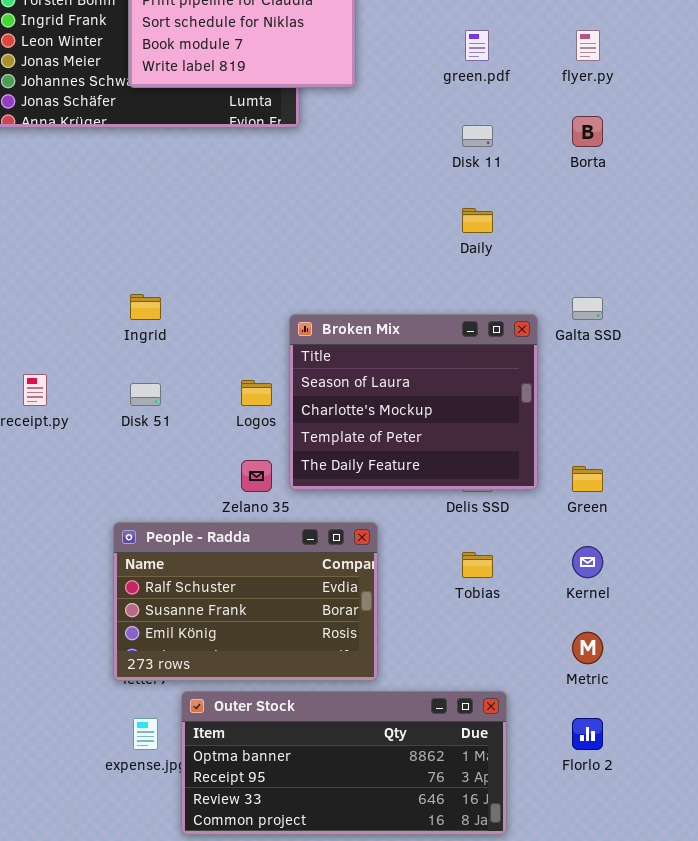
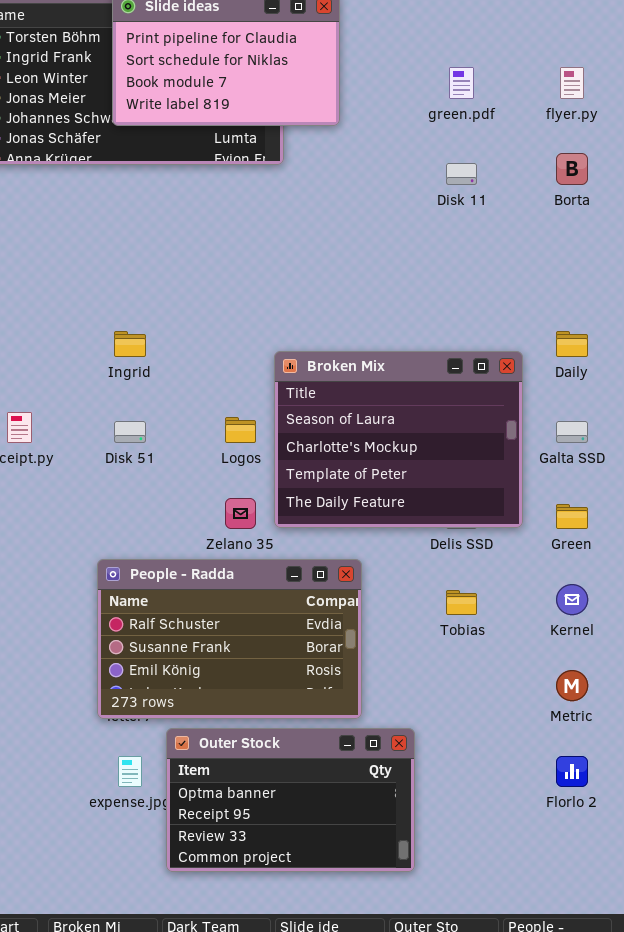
Daily: [462,208,493,233] -> [556,331,588,357], moved
Galta SSD: [572,297,603,320] -> [556,421,588,443], moved
Outer Stock: [181,691,507,835] -> [166,728,415,872], resized

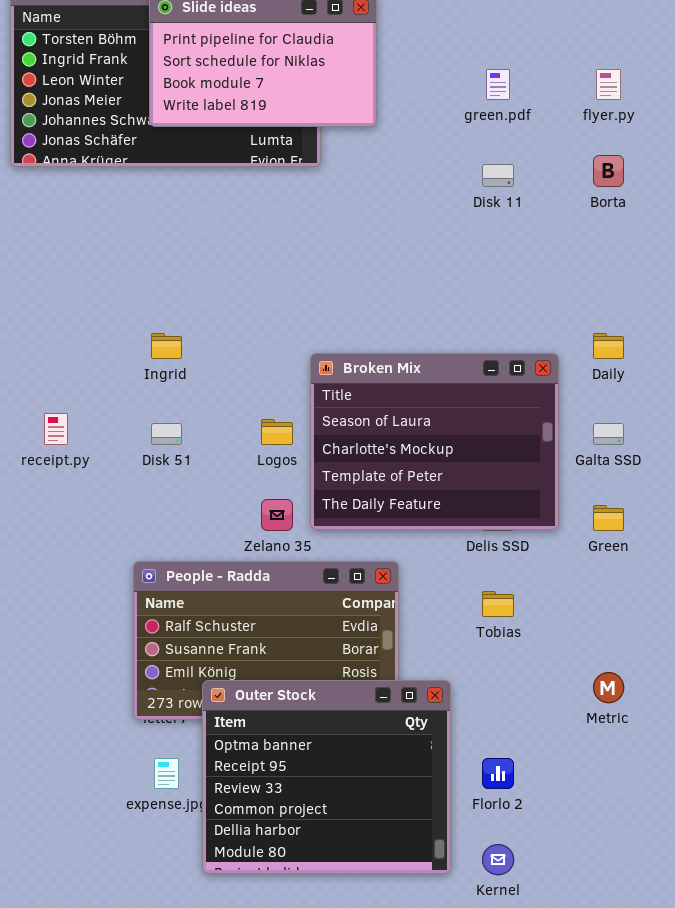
Kernel: [556,584,588,615] -> [482,844,514,875], moved
Outer Stock: [166,728,415,872] -> [202,680,451,874], resized
Florlo 2: [556,756,588,787] -> [482,758,514,789], moved

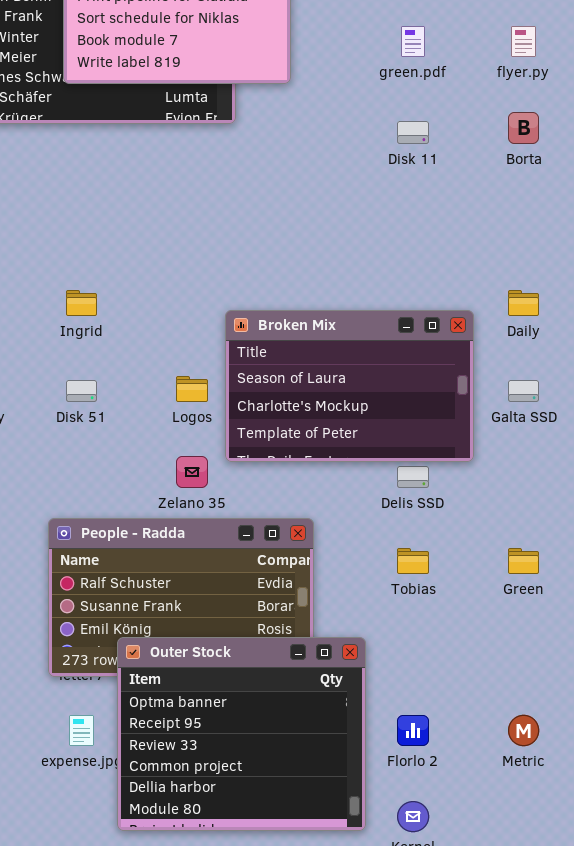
Broken Mix: [310,353,559,530] -> [225,310,474,462], resized
Green: [593,505,624,531] -> [508,548,539,574], moved
Metric: [593,672,624,703] -> [508,715,539,746], moved

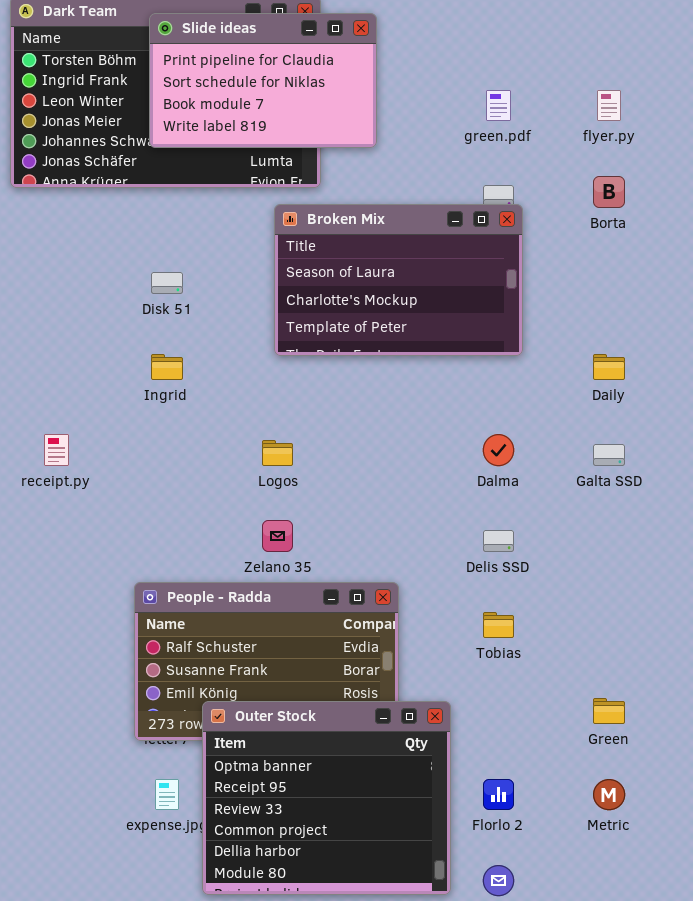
Broken Mix: [225,310,474,462] -> [274,204,523,356], moved
Disk 51: [66,380,97,402] -> [151,272,183,294], moved
Green: [508,548,539,574] -> [593,698,625,724], moved

